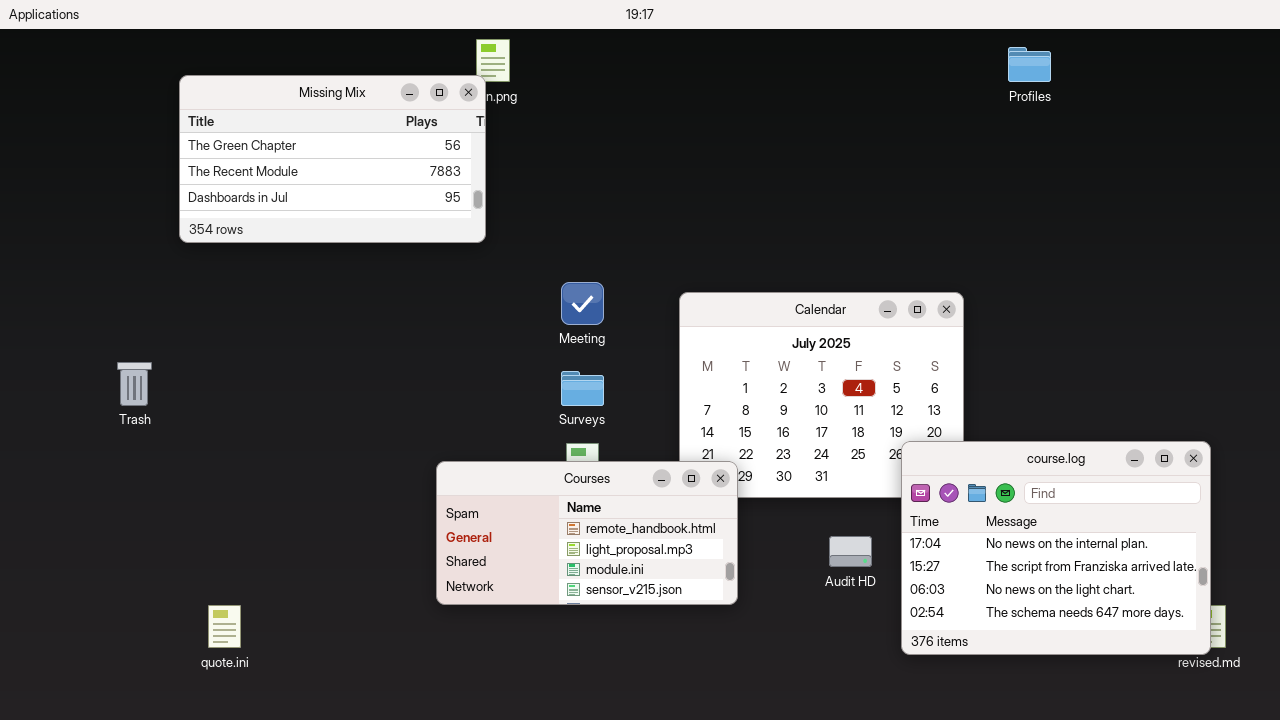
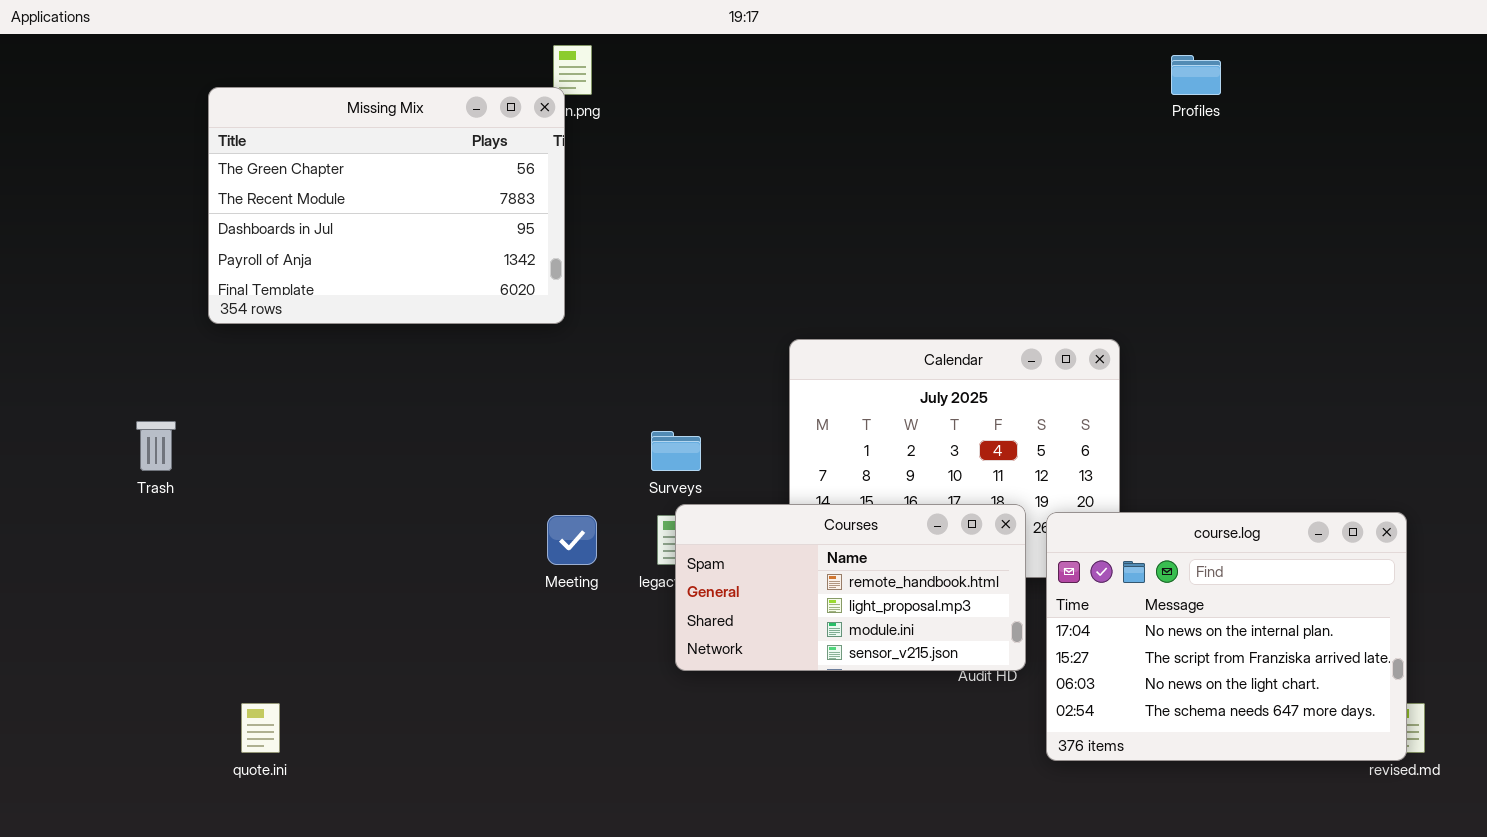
Missing Mix: [179,75,486,243] -> [208,87,565,324], resized
Meeting: [561,282,604,325] -> [547,515,597,565], moved
Courses: [436,461,738,605] -> [675,504,1026,671], moved

